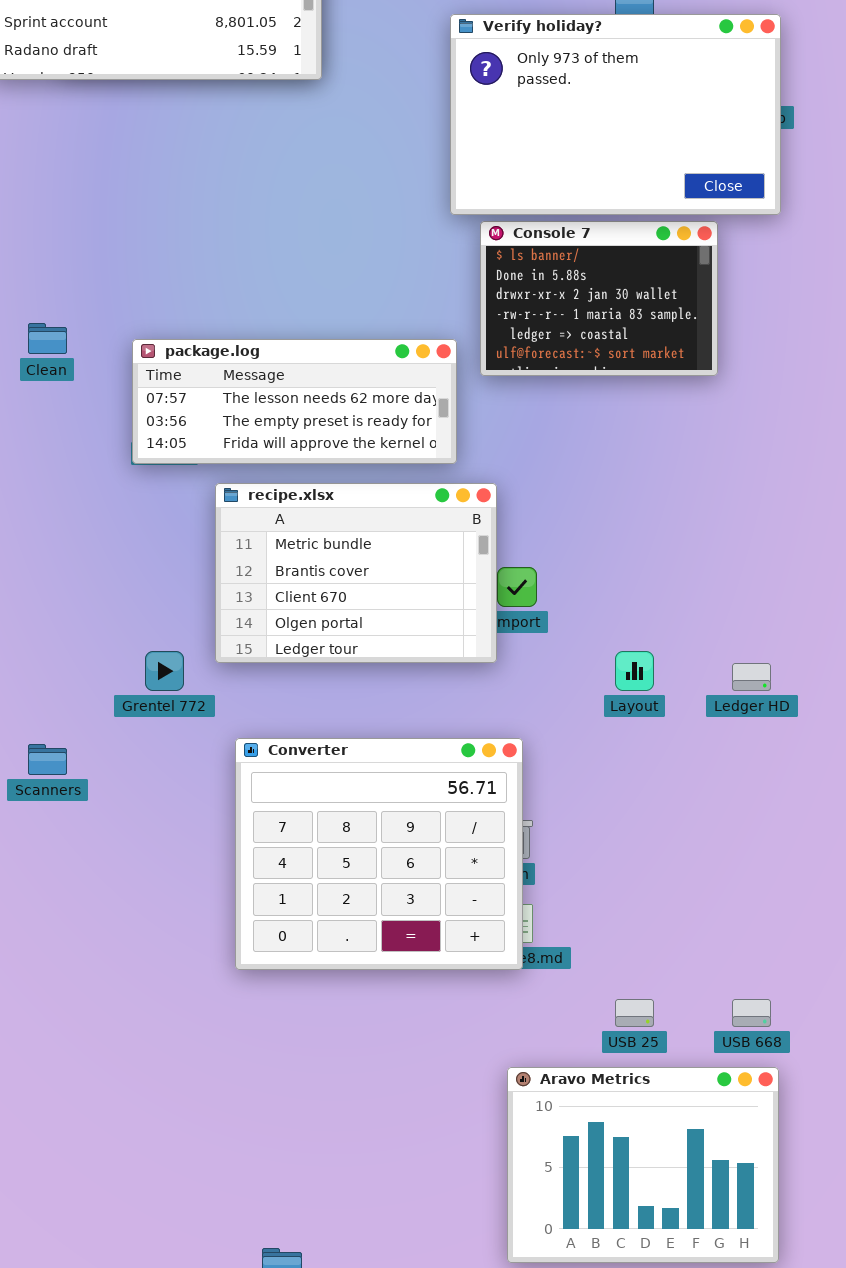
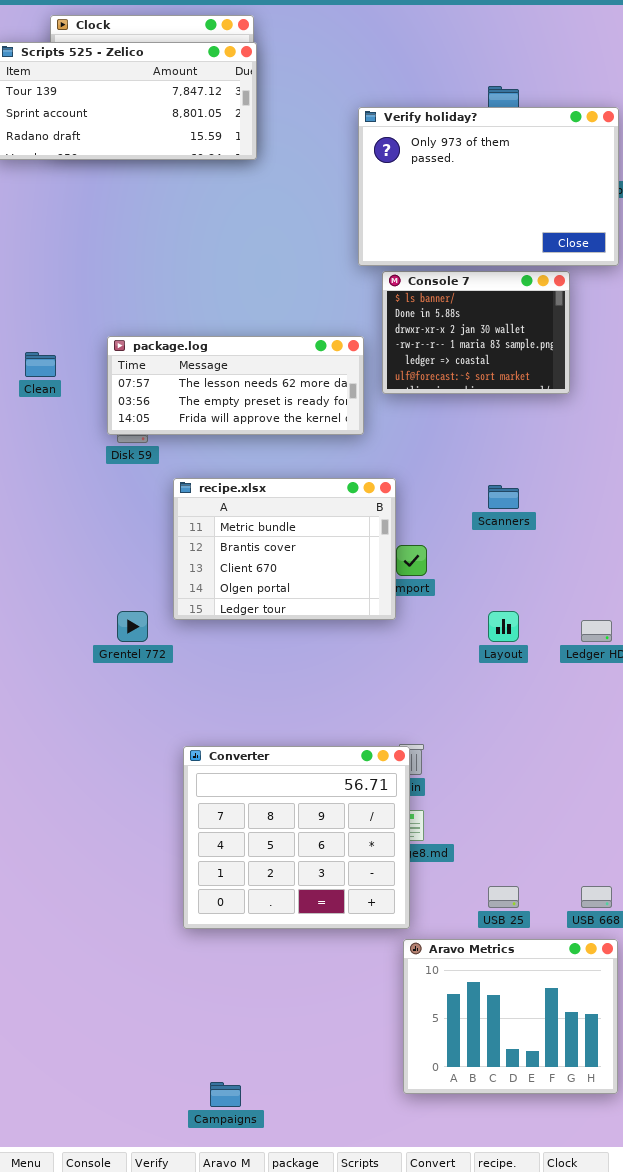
package.log: [132,339,457,464] -> [107,336,364,435], moved
Converter: [235,738,523,970] -> [183,746,410,929], moved
Scanners: [28,744,67,775] -> [488,485,519,509], moved

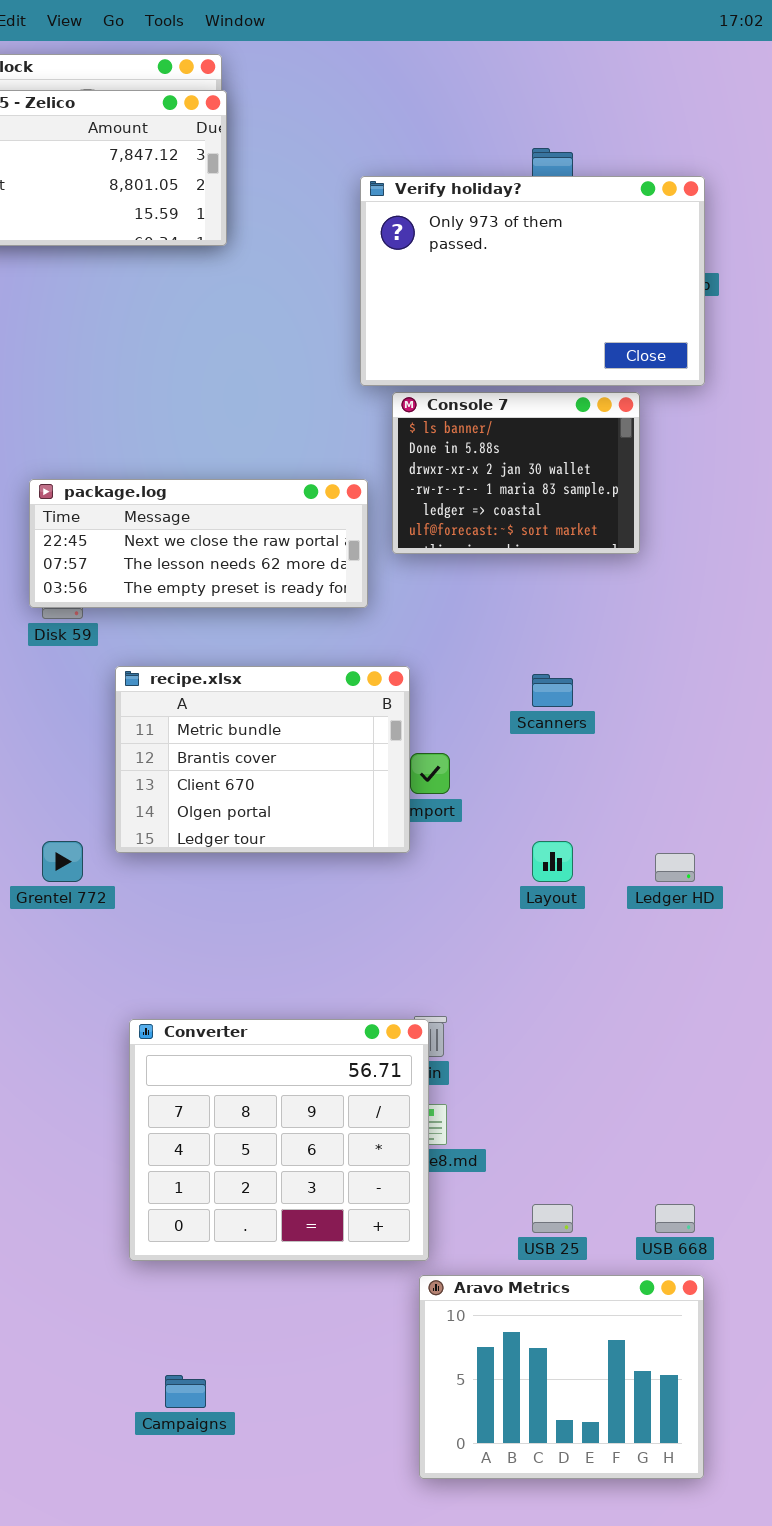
package.log: [107,336,364,435] -> [29,479,368,608], scrolled up 1 row
Campaigns: [210,1082,241,1107] -> [165,1375,206,1408], moved

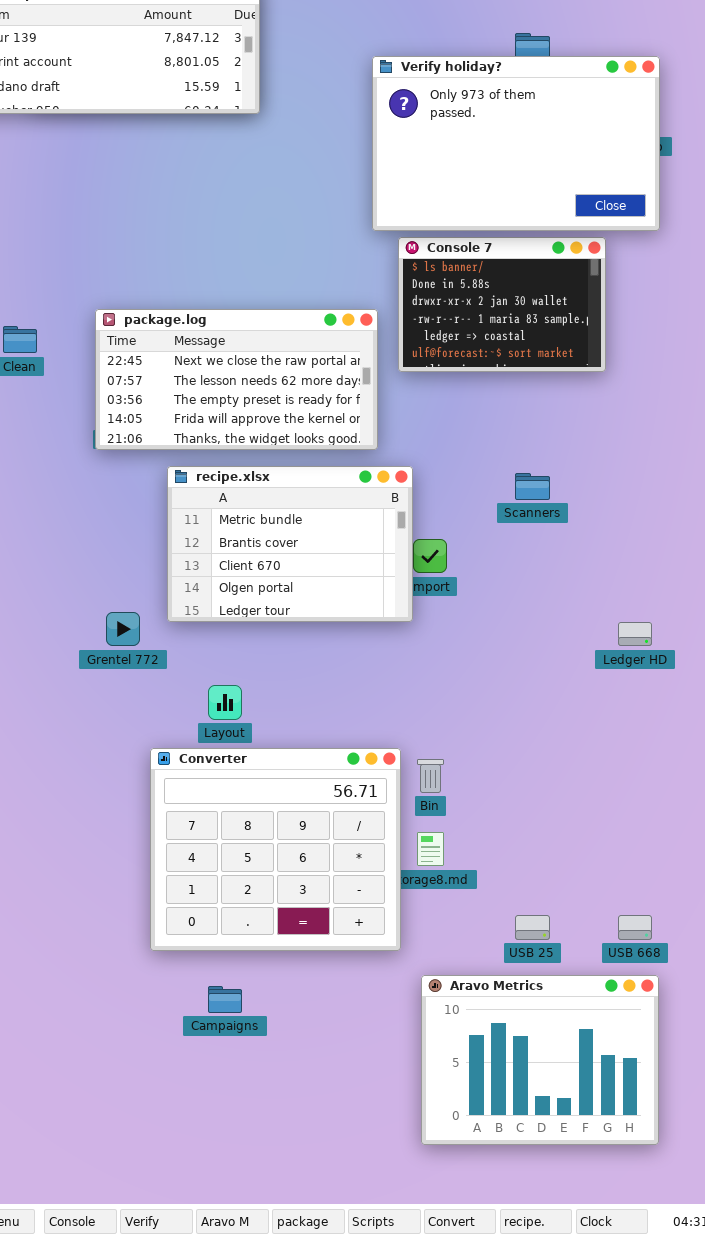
package.log: [29,479,368,608] -> [95,309,378,450], resized
Layout: [532,841,573,882] -> [208,685,242,720], moved
Converter: [129,1019,429,1261] -> [150,748,401,951], moved
Campaigns: [165,1375,206,1408] -> [208,986,242,1013], moved

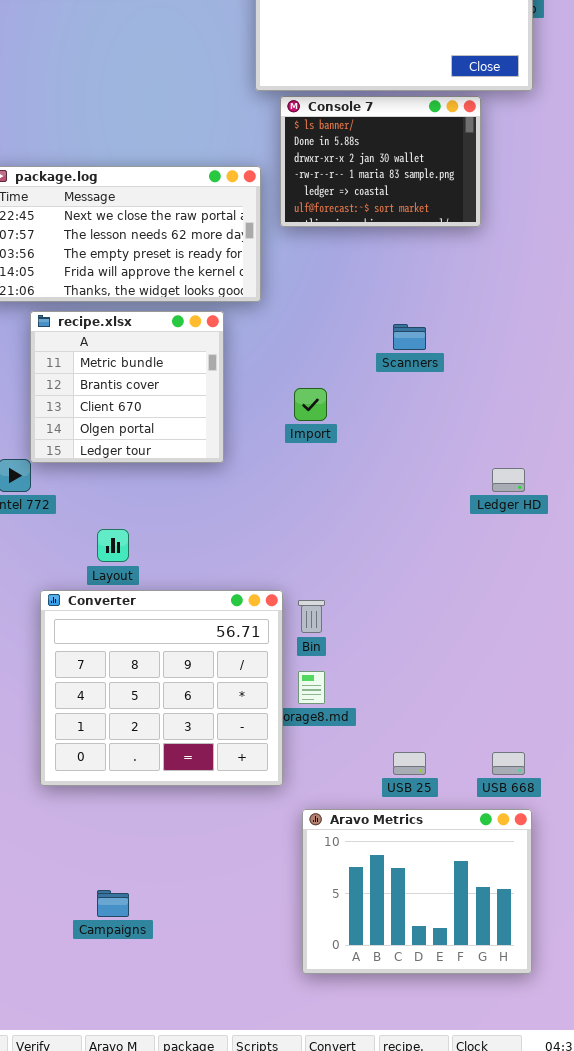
recipe.xlsx: [167,466,413,622] -> [30,311,224,463], moved, resized
Campaigns: [208,986,242,1013] -> [97,890,129,917], moved

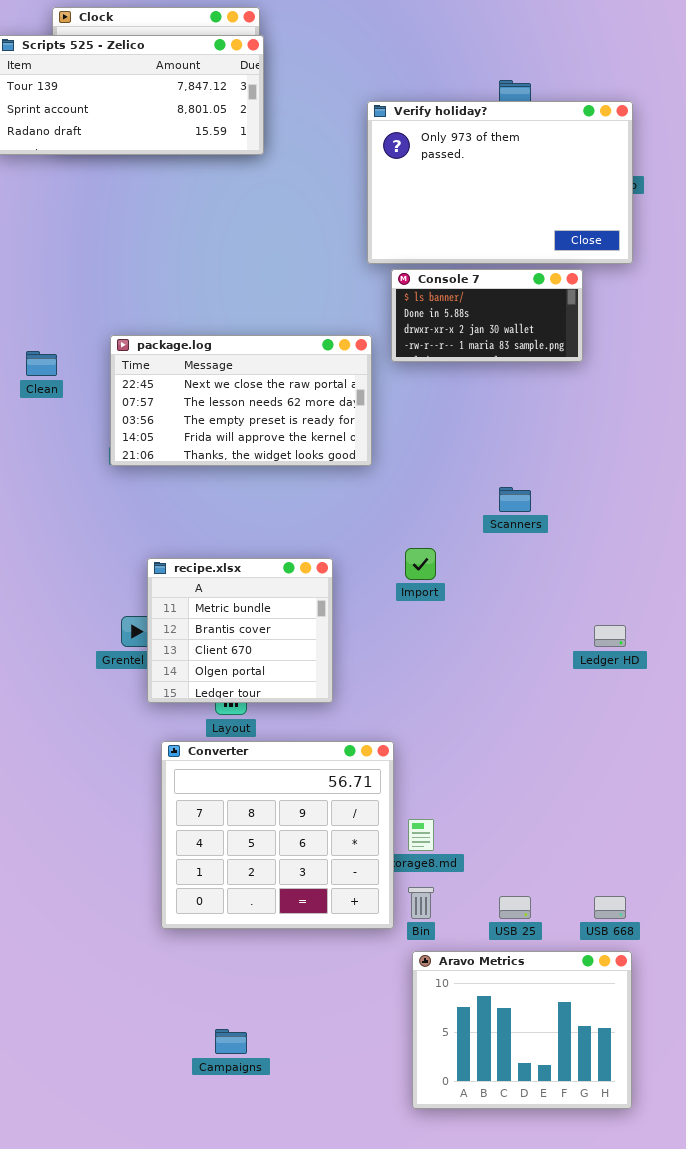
Console 7: [280,96,481,227] -> [391,269,583,362], resized
recipe.xlsx: [30,311,224,463] -> [147,558,333,703], moved
Bin: [298,600,325,633] -> [408,887,434,919], moved

